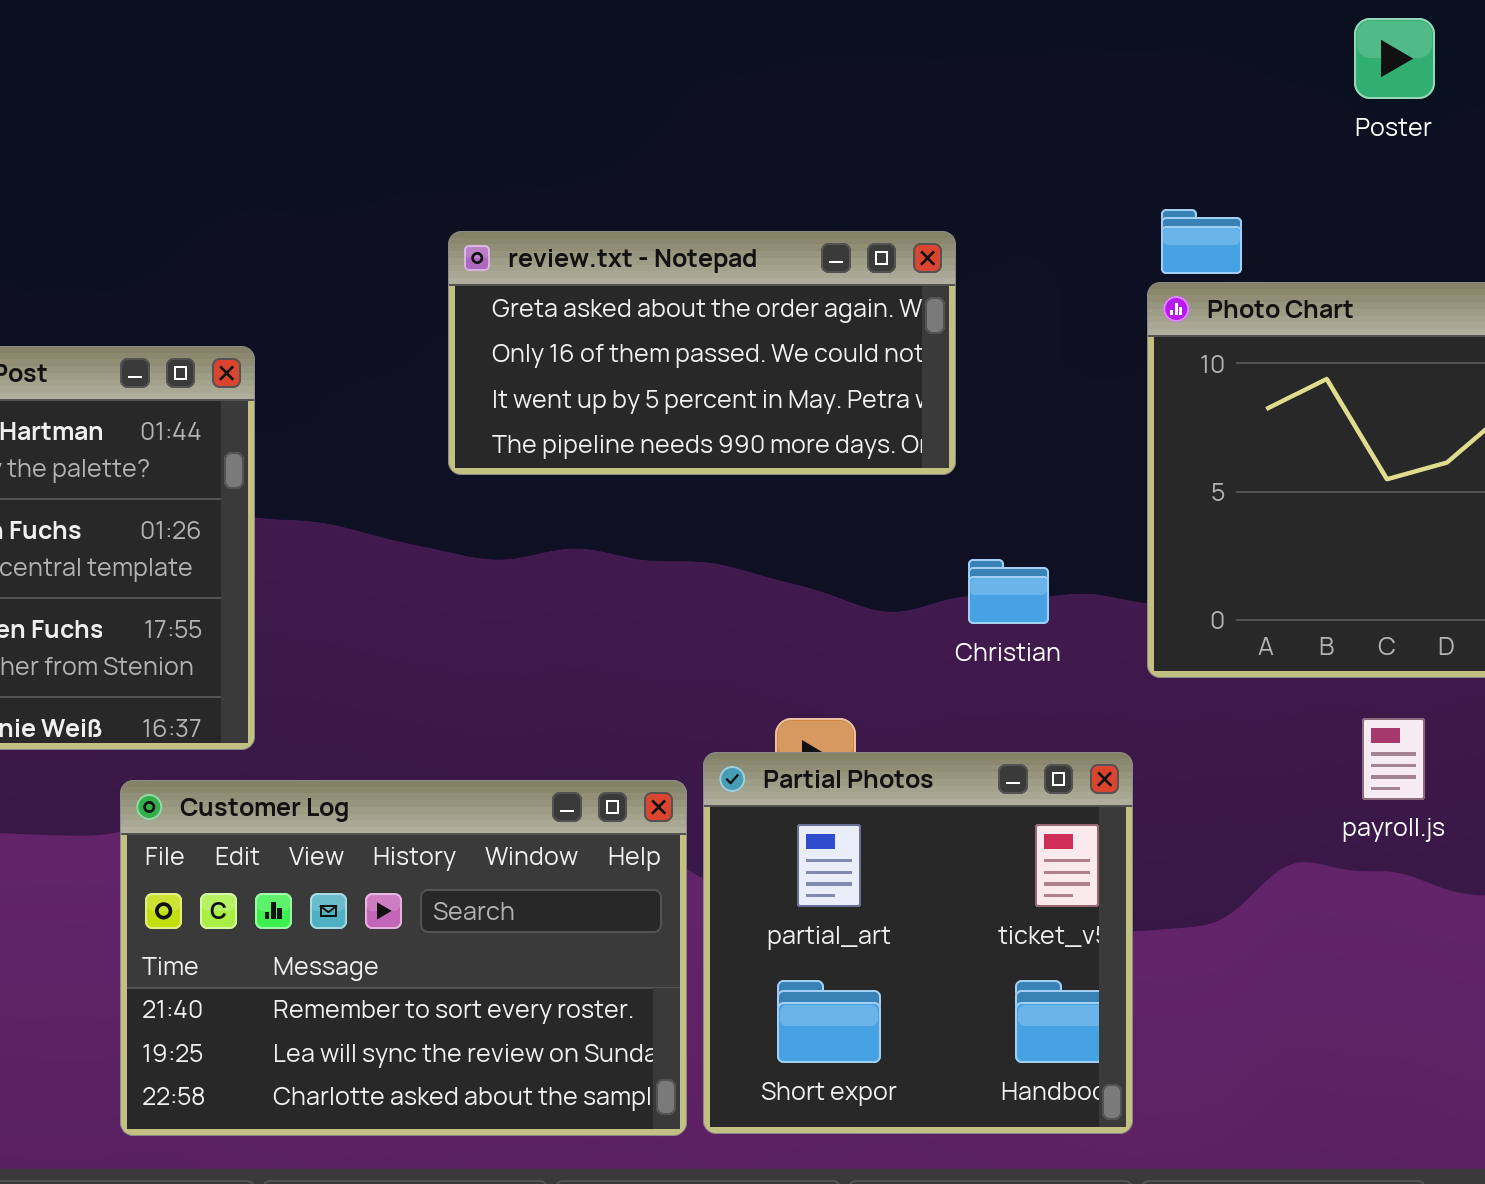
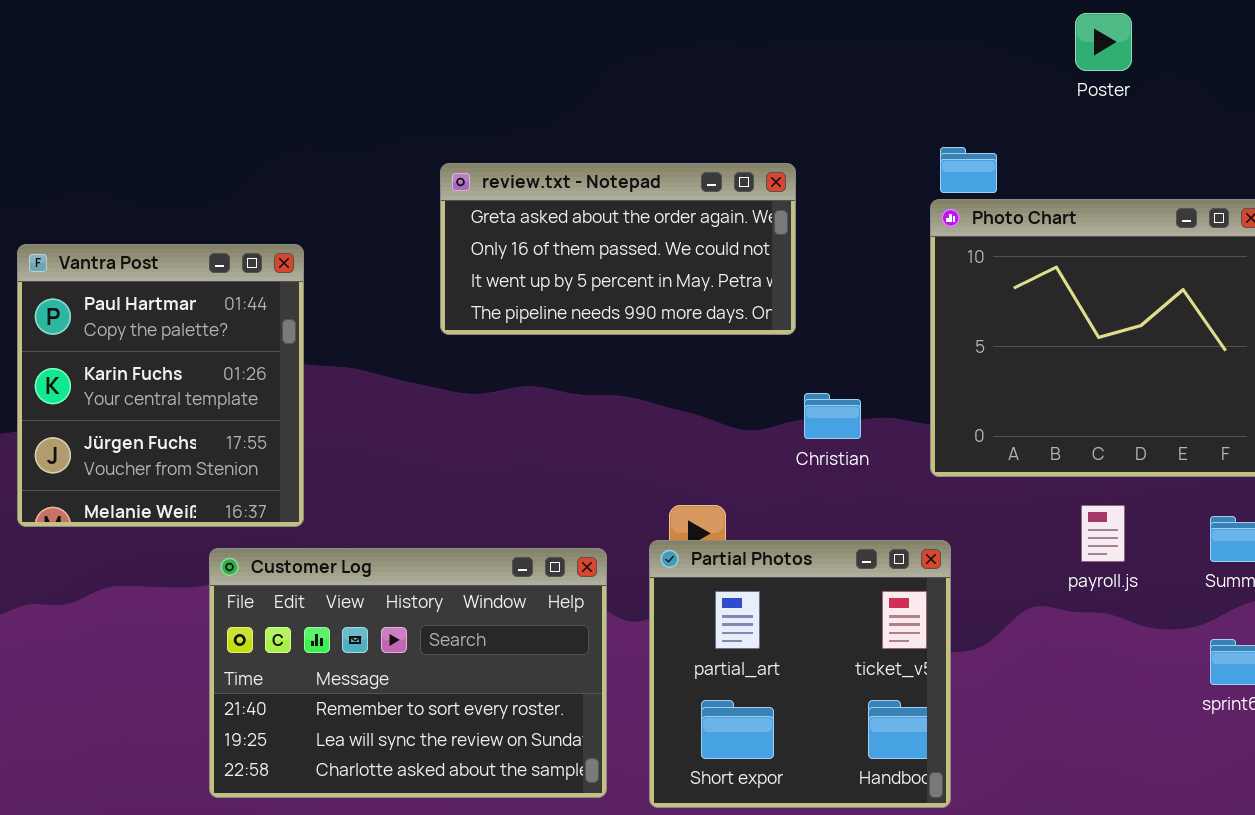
Partial Photos: [703,752,1133,1134] -> [649,540,951,808], moved

